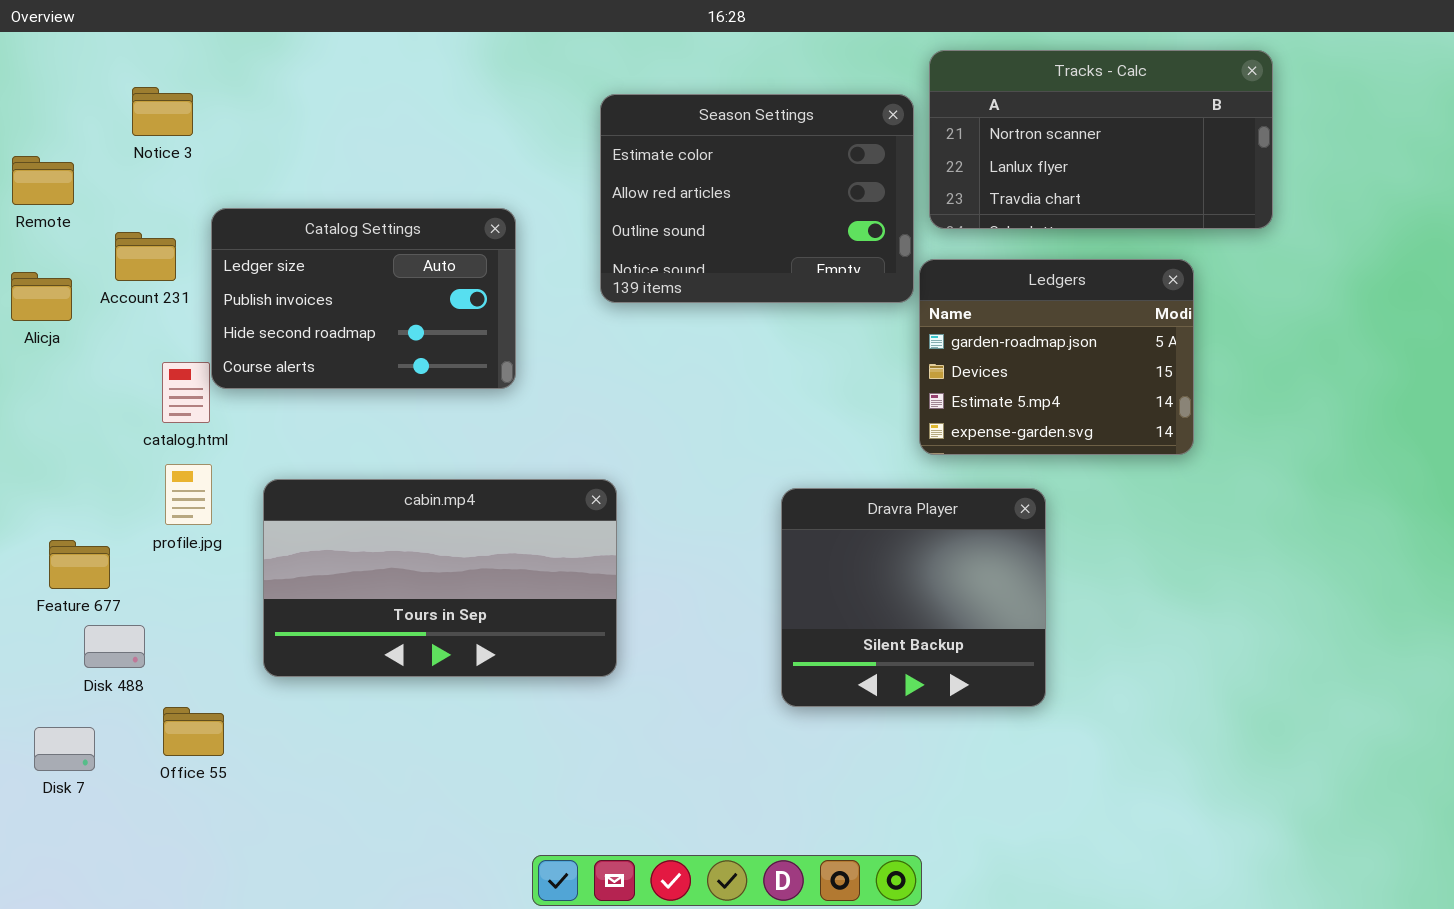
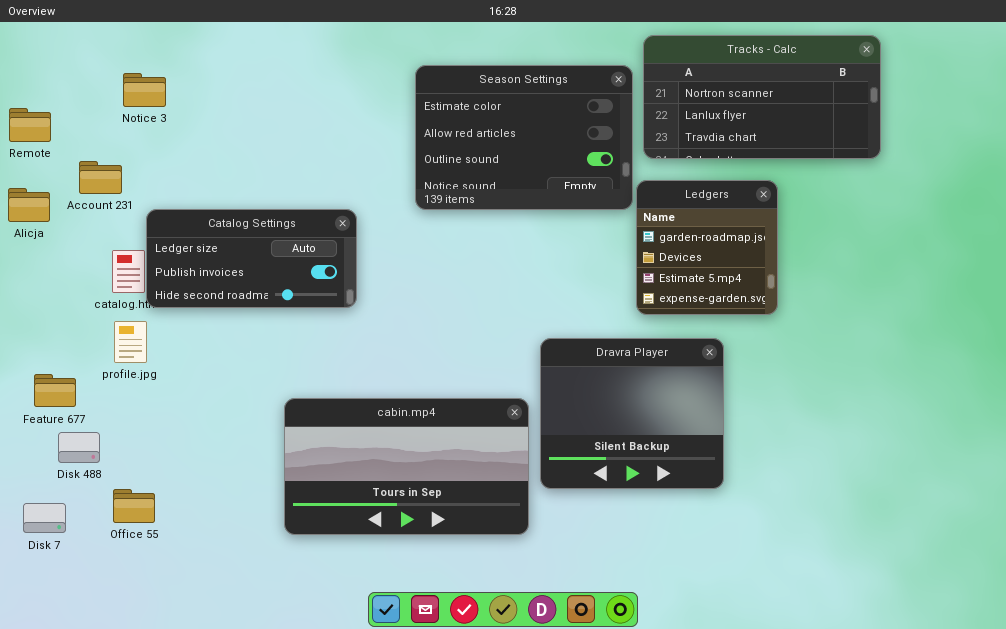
Notice 3: [132,87,193,136] -> [123,73,166,107], moved
Catalog Settings: [211,208,516,389] -> [146,209,357,308], moved, resized
Ledgers: [919,259,1194,455] -> [636,180,778,315], resized
cabin.mp4: [263,479,617,677] -> [284,398,529,535], moved

